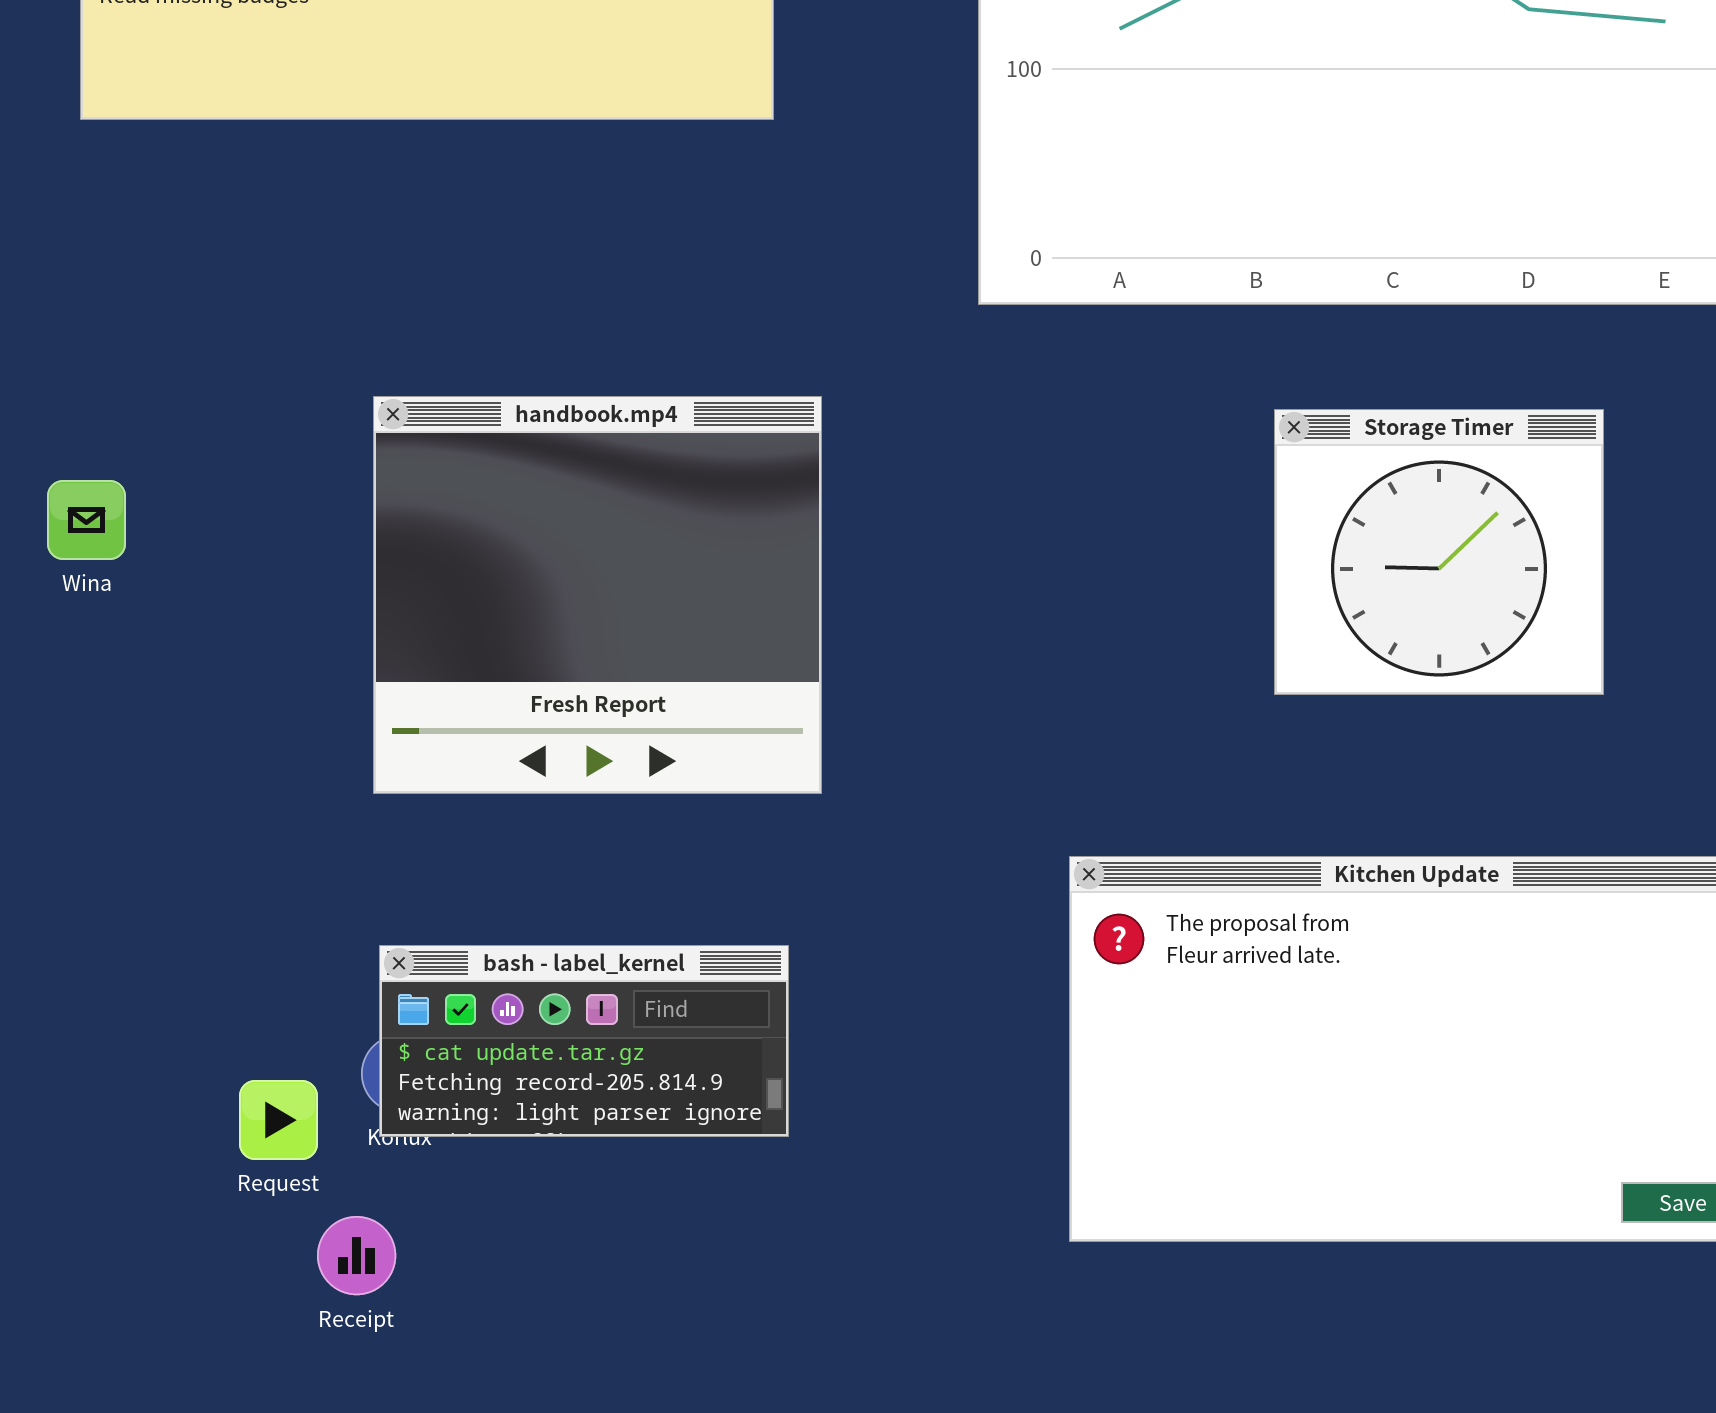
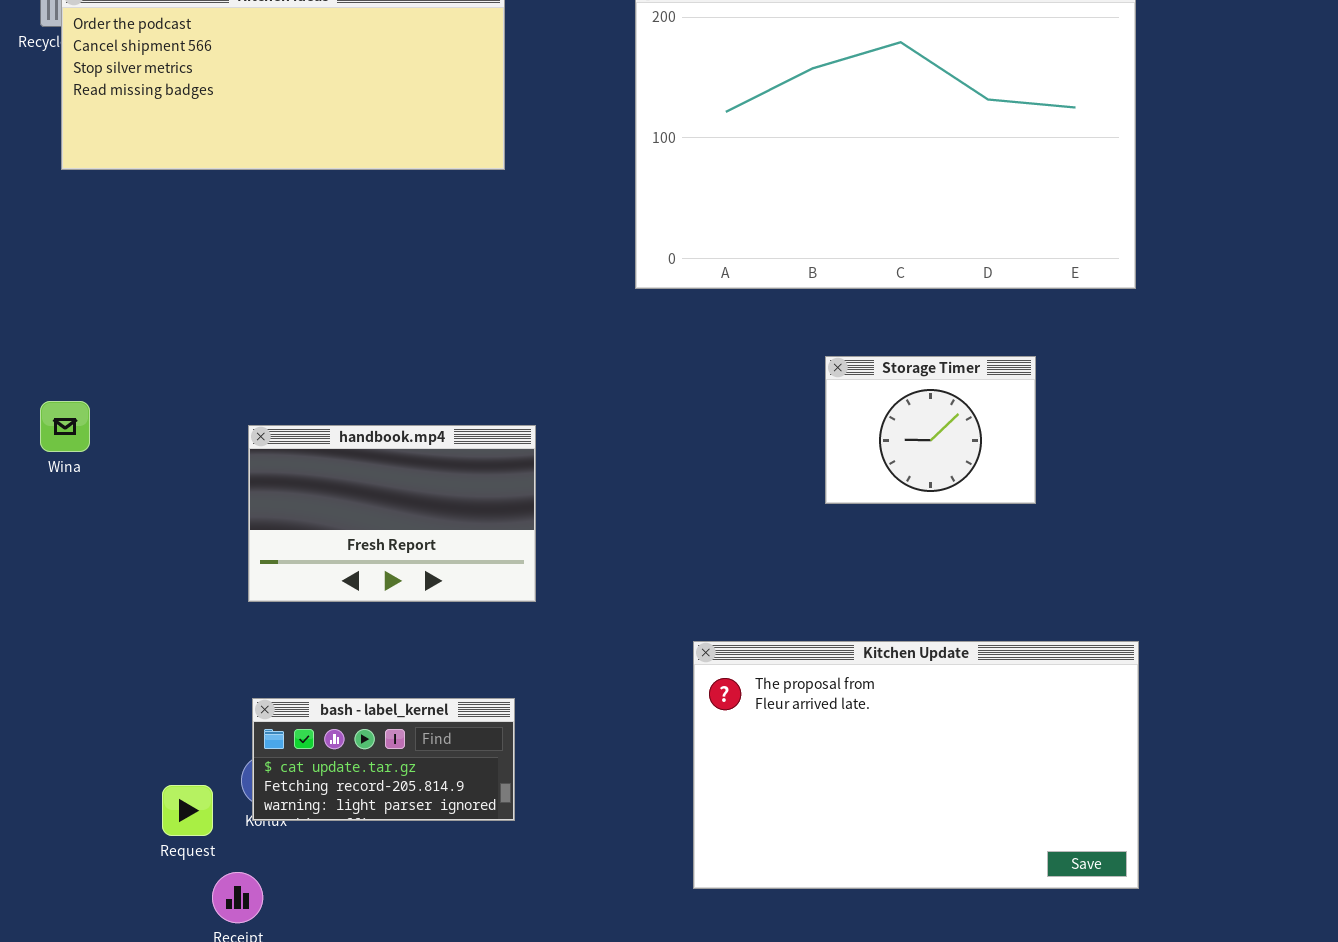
handbook.mp4: [373,396,822,794] -> [248,425,536,602], resized
Storage Timer: [1274,409,1604,695] -> [825,356,1036,504], resized

